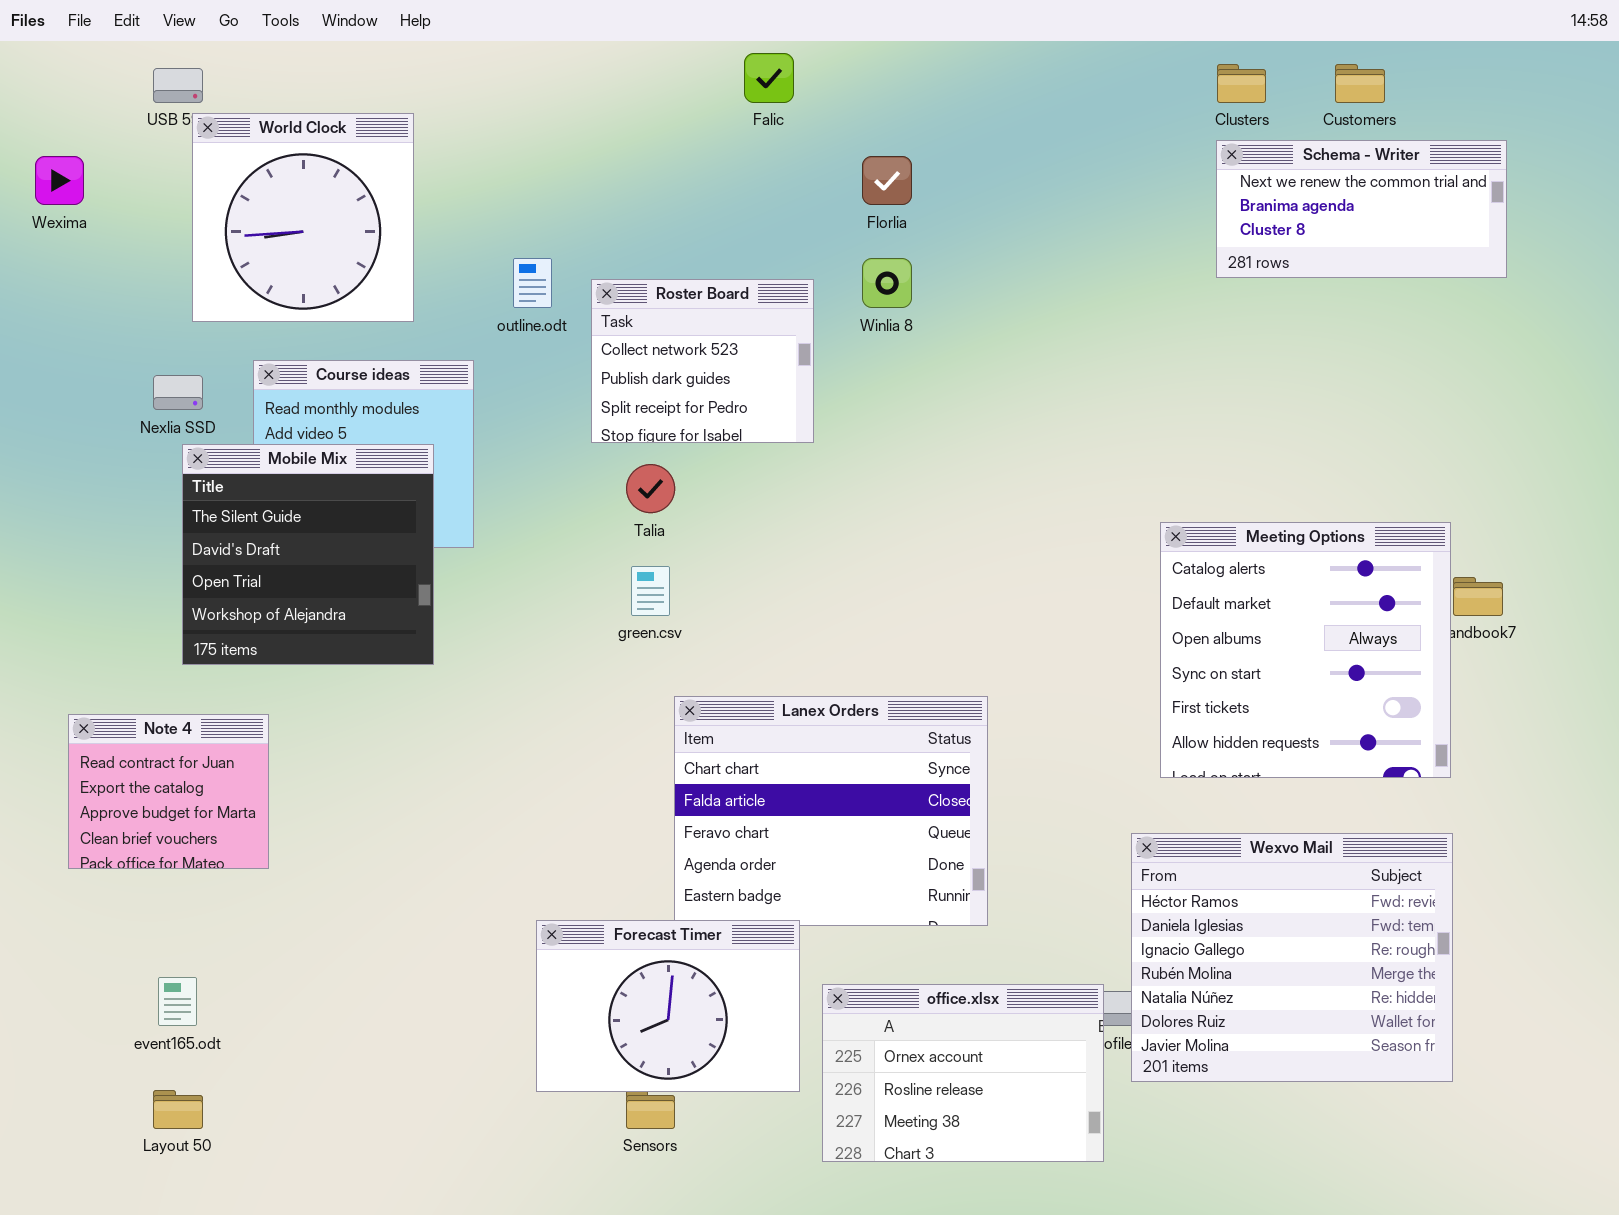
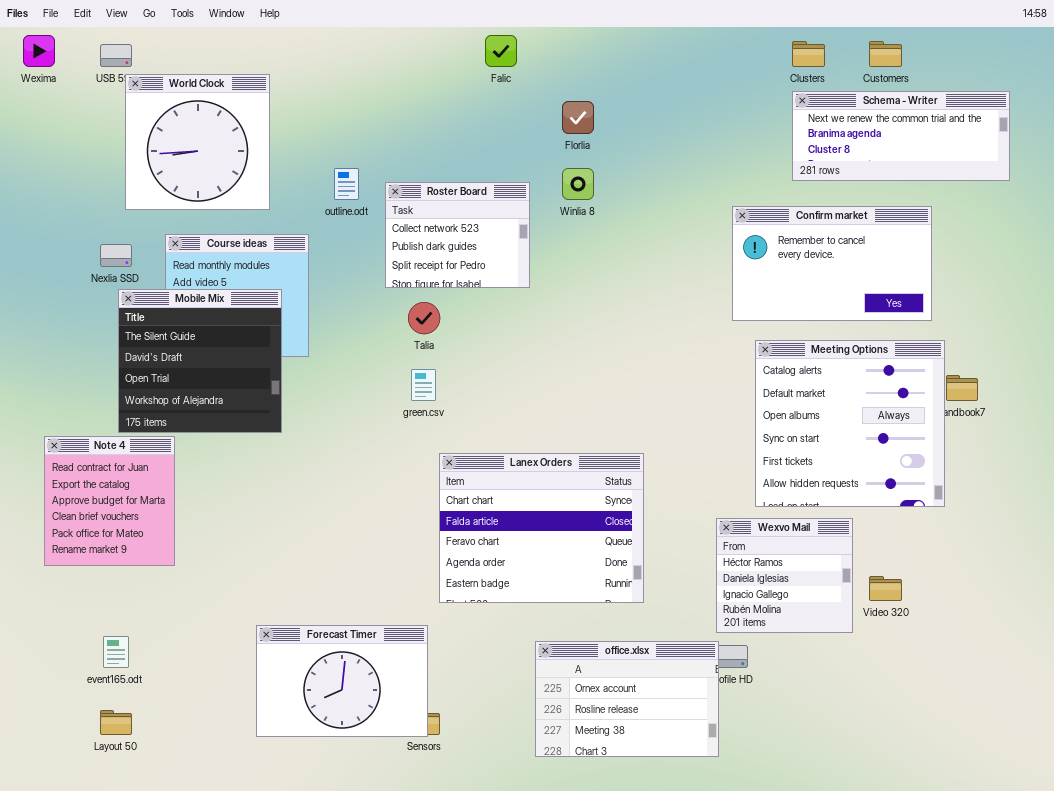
Schema - Writer: [1216,140,1507,278] -> [792,91,1010,181], resized
Wexima: [35,156,84,205] -> [23,35,55,67], moved
Confirm market: none -> [732,206,932,321], opened
Note 4: [68,714,269,869] -> [44,436,175,566], resized
Wexvo Mail: [1131,833,1453,1082] -> [716,518,853,633], moved, resized
Forecast Timer: [536,920,800,1092] -> [256,625,428,737], moved

